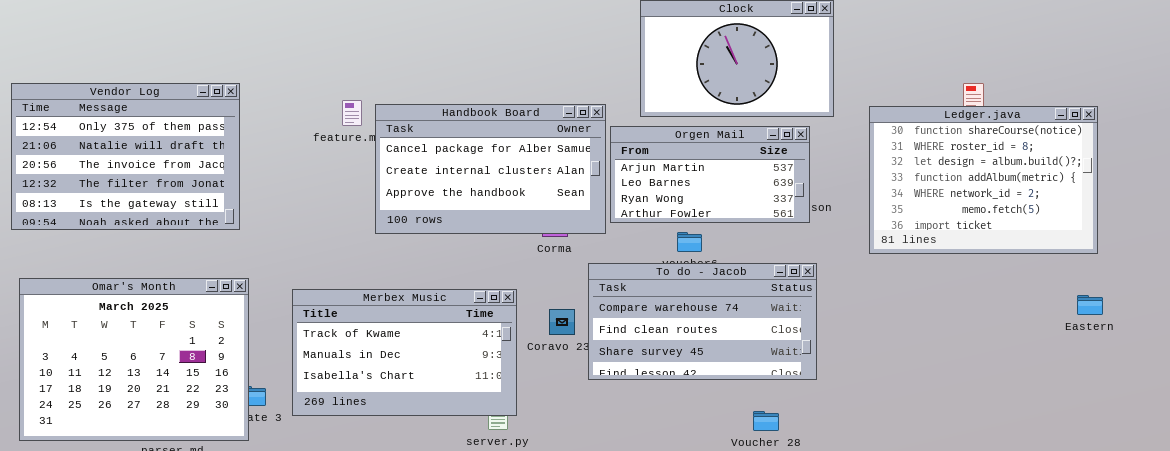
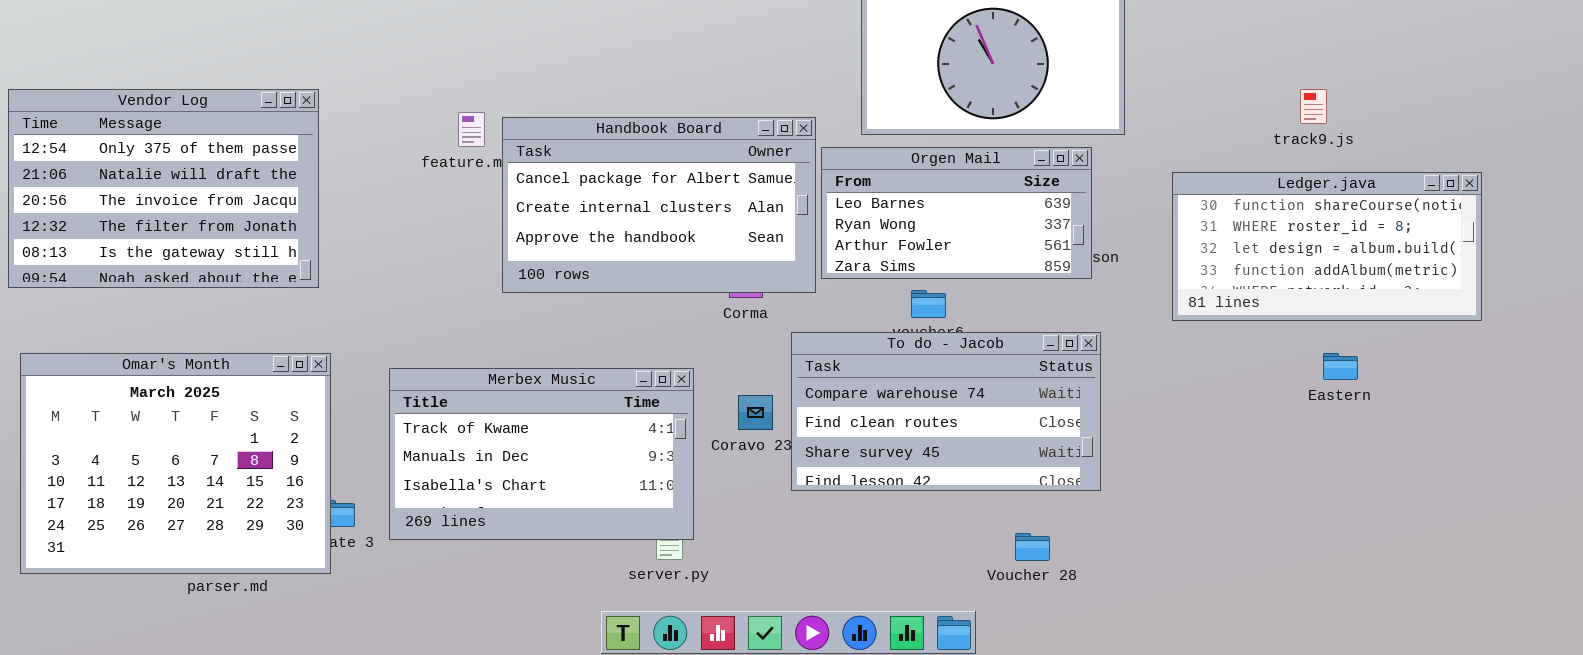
Ledger.java: [869,106,1098,254] -> [1172,172,1482,321], resized
Orgen Mail: [610,126,810,223] -> [821,147,1092,279], scrolled down 1 row
Eastern: [1077,295,1103,315] -> [1323,353,1358,380], moved

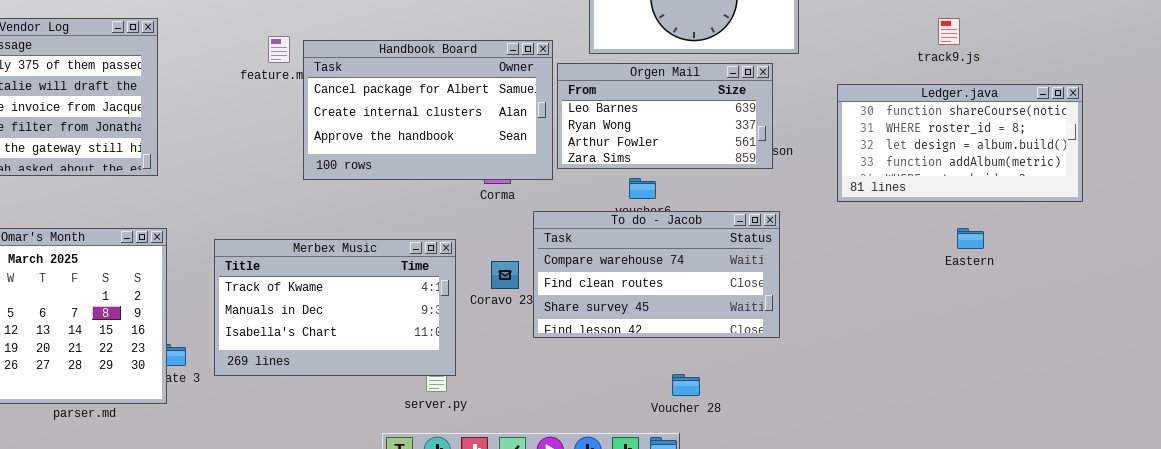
Voucher 28: [1015,533,1050,561] -> [672,374,700,396], moved

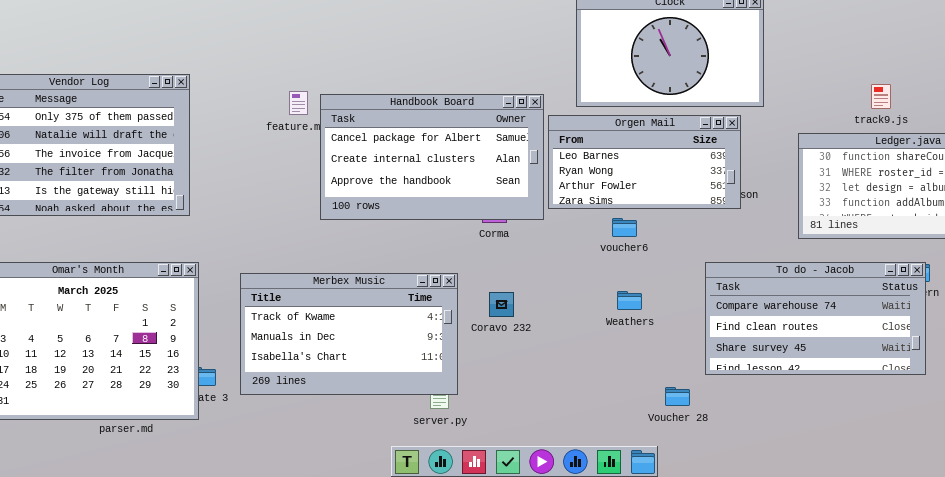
track9.js: [938,18,960,45] -> [871,84,891,109], moved
To do - Jacob: [533,211,780,338] -> [705,262,926,375], moved
Voucher 28: [672,374,700,396] -> [665,387,690,406], moved

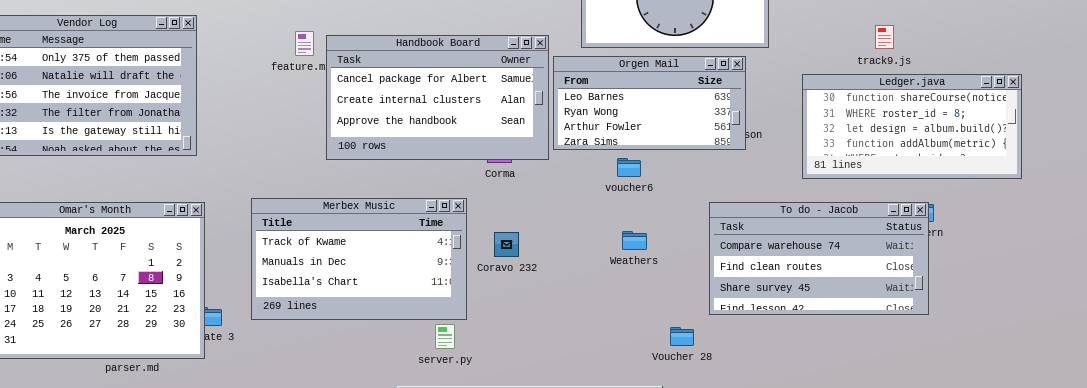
Merbex Music: [240,273,458,395] -> [251,198,467,320], moved

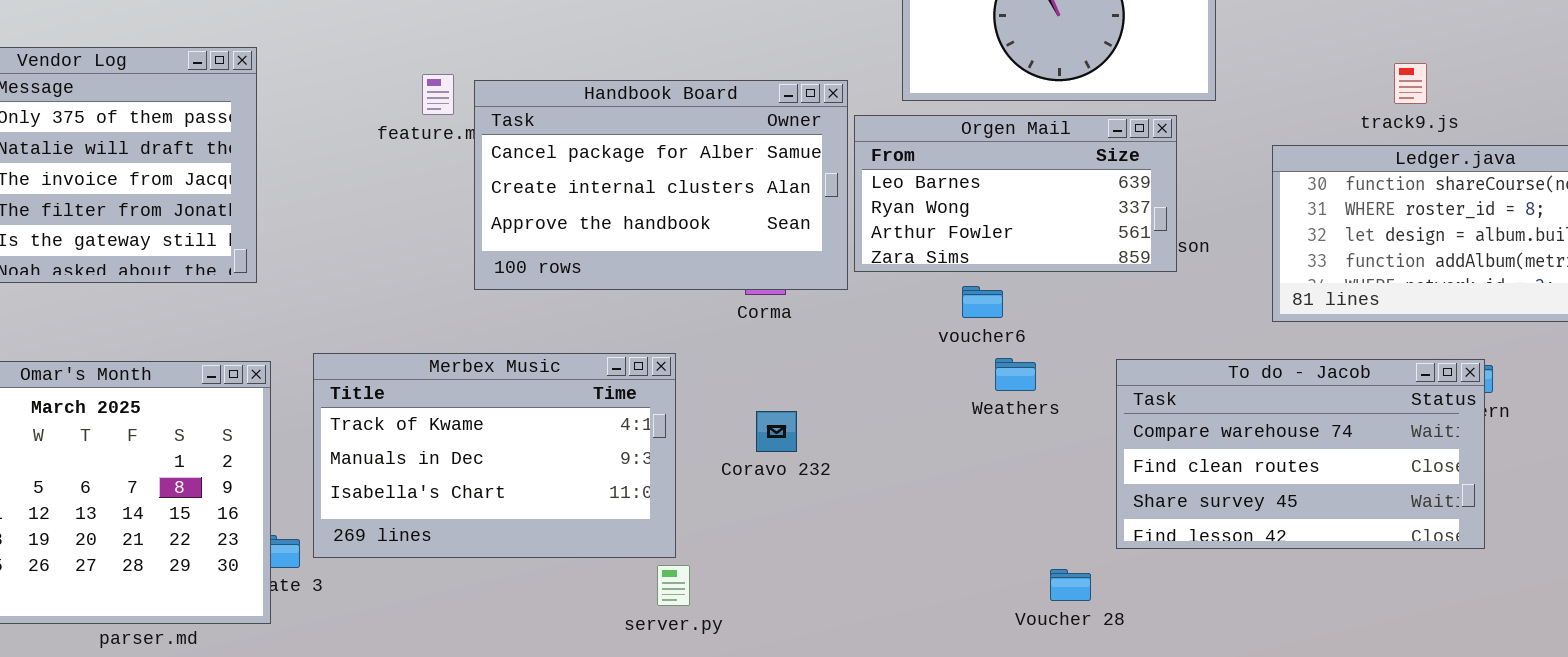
Merbex Music: [251,198,467,320] -> [313,353,676,558], moved
Weathers: [622,231,647,250] -> [995,358,1036,391], moved

